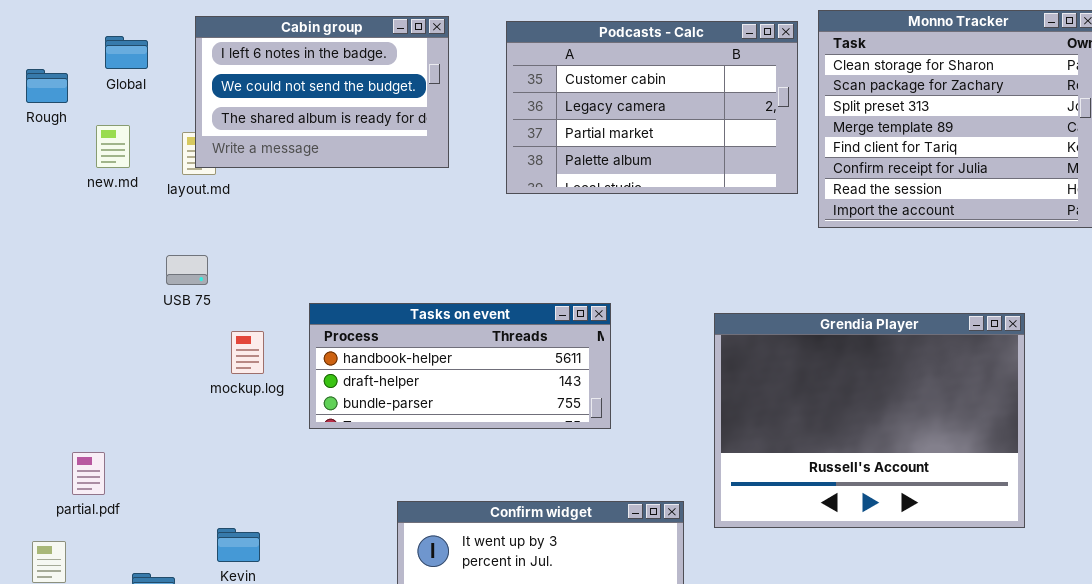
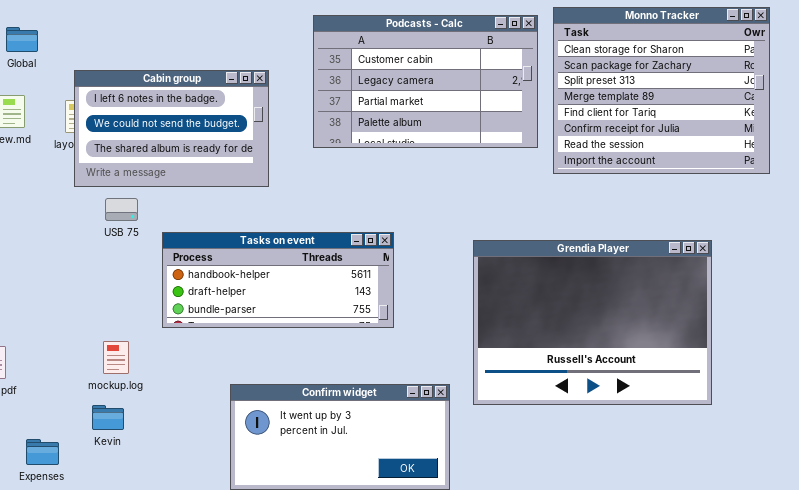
Cabin group: [195,16,449,168] -> [74,70,269,187], moved
USB 75: [166,255,208,285] -> [105,198,138,221], moved
mockup.log: [231,331,264,374] -> [103,341,129,374], moved

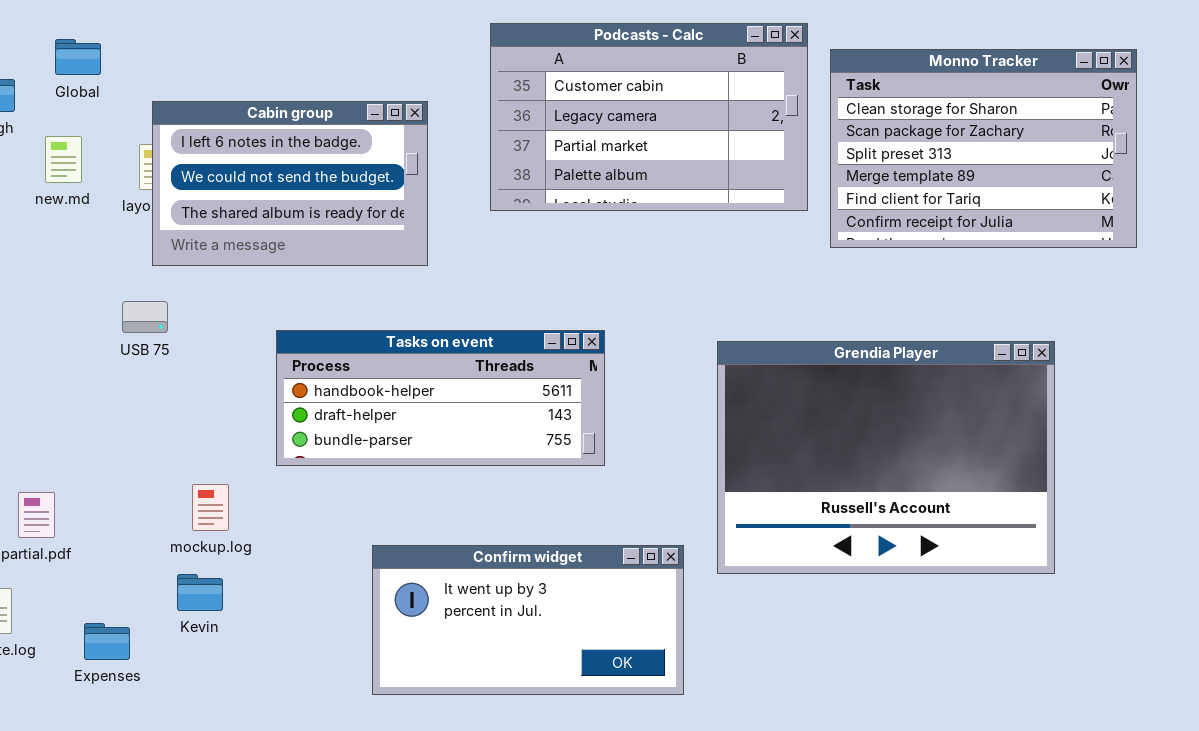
Monno Tracker: [553,7,770,174] -> [830,49,1137,248], resized
USB 75: [105,198,138,221] -> [122,301,168,333], moved

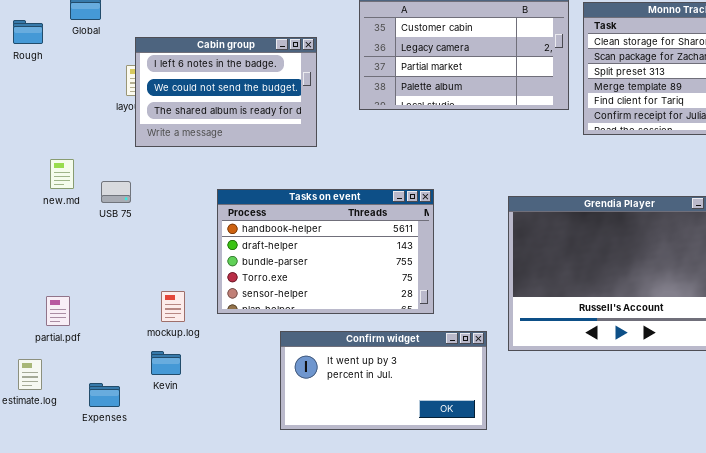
new.md: [45,136,82,183] -> [50,159,74,189], moved
USB 75: [122,301,168,333] -> [101,181,131,203], moved
Tasks on event: [276,330,605,466] -> [217,189,434,314], resized

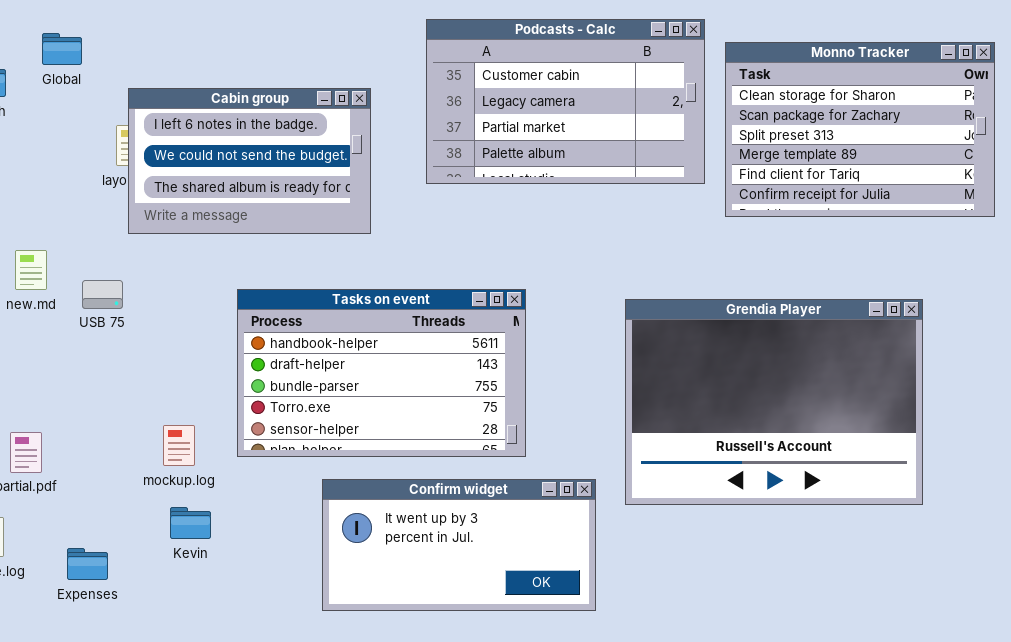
Kevin: [151,351,181,375] -> [170,507,211,539], moved

